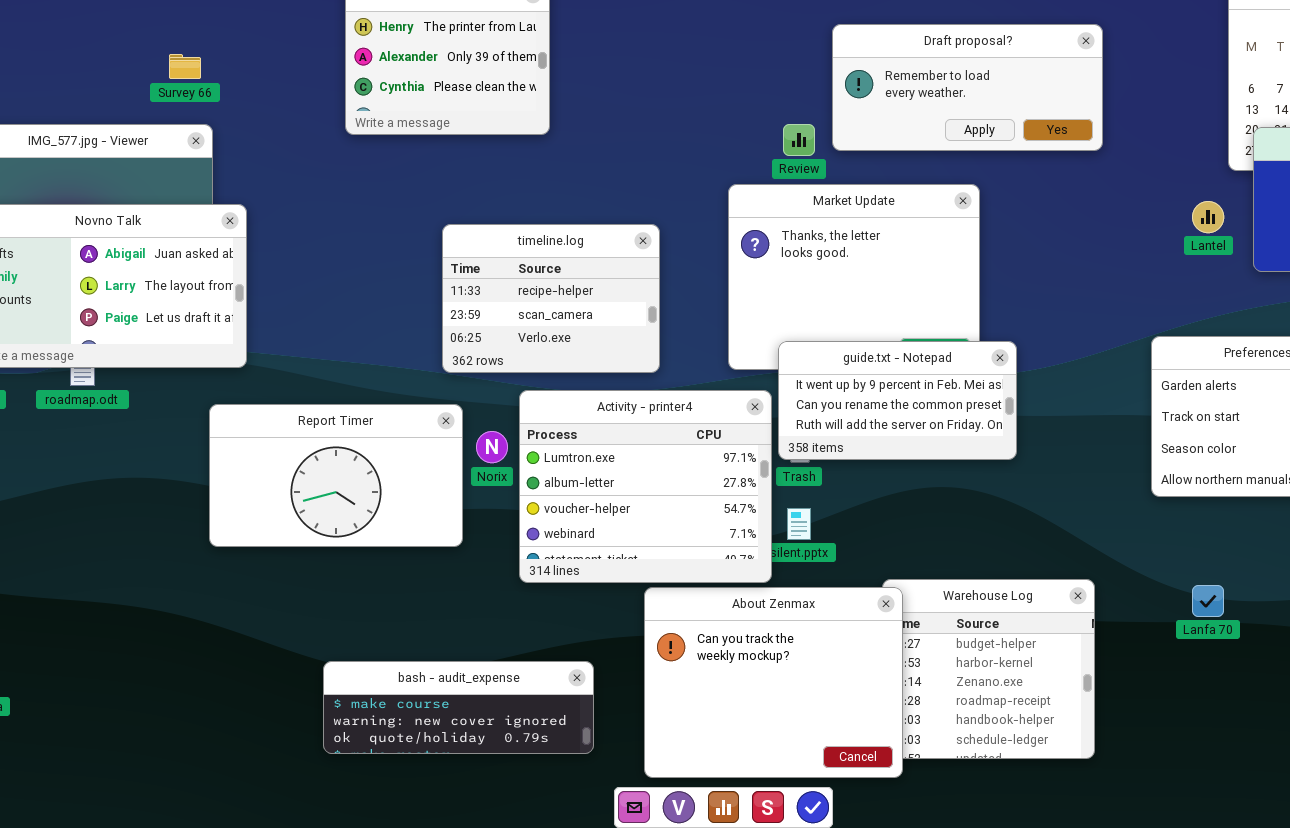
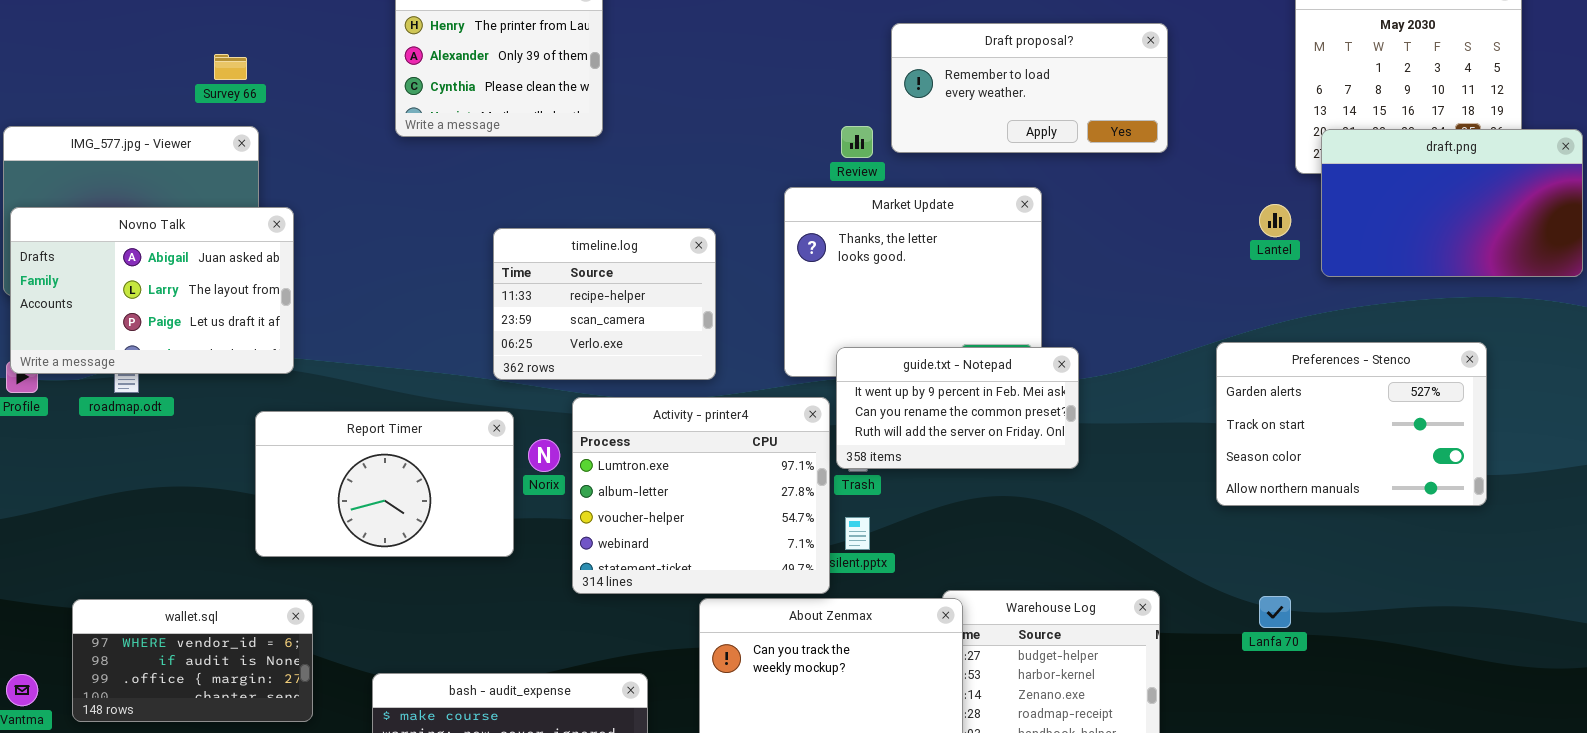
wallet.sql: none -> [72,599,313,722], opened

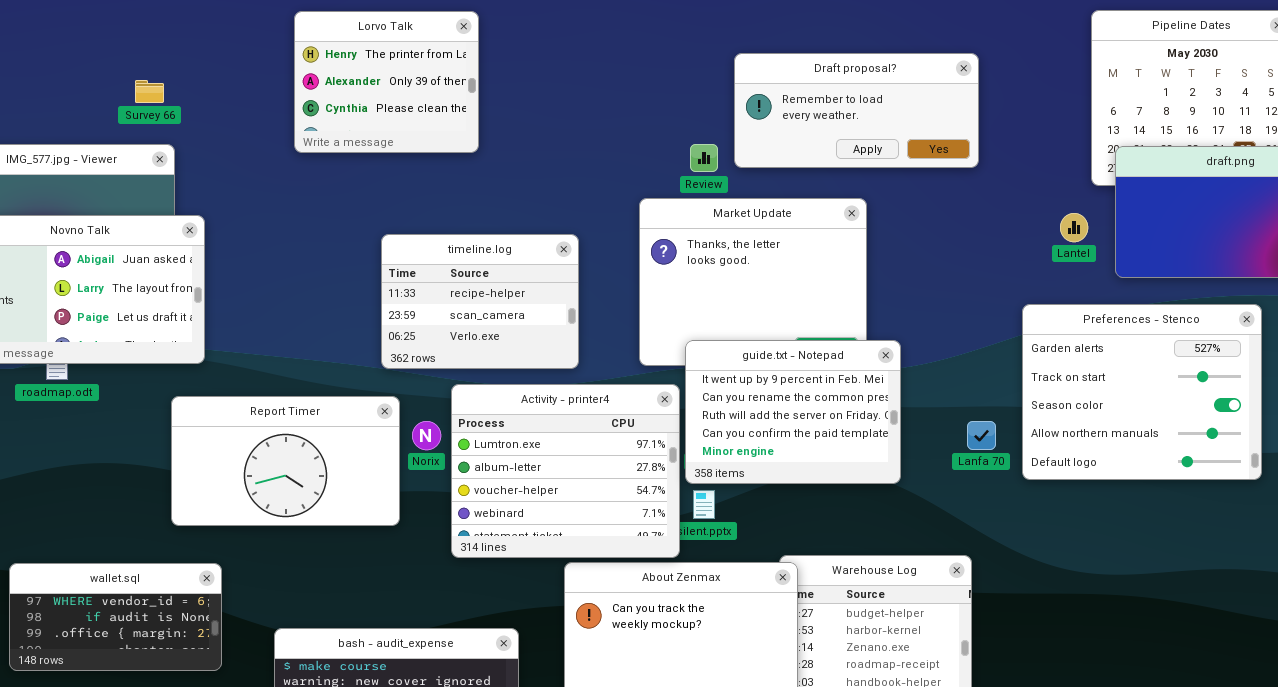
Preferences - Stenco: [1216,342,1487,506] -> [1022,304,1262,480], resized
guide.txt - Notepad: [836,347,1079,469] -> [685,340,901,484], resized
Lanfa 70: [1259,596,1291,628] -> [967,421,996,450], moved

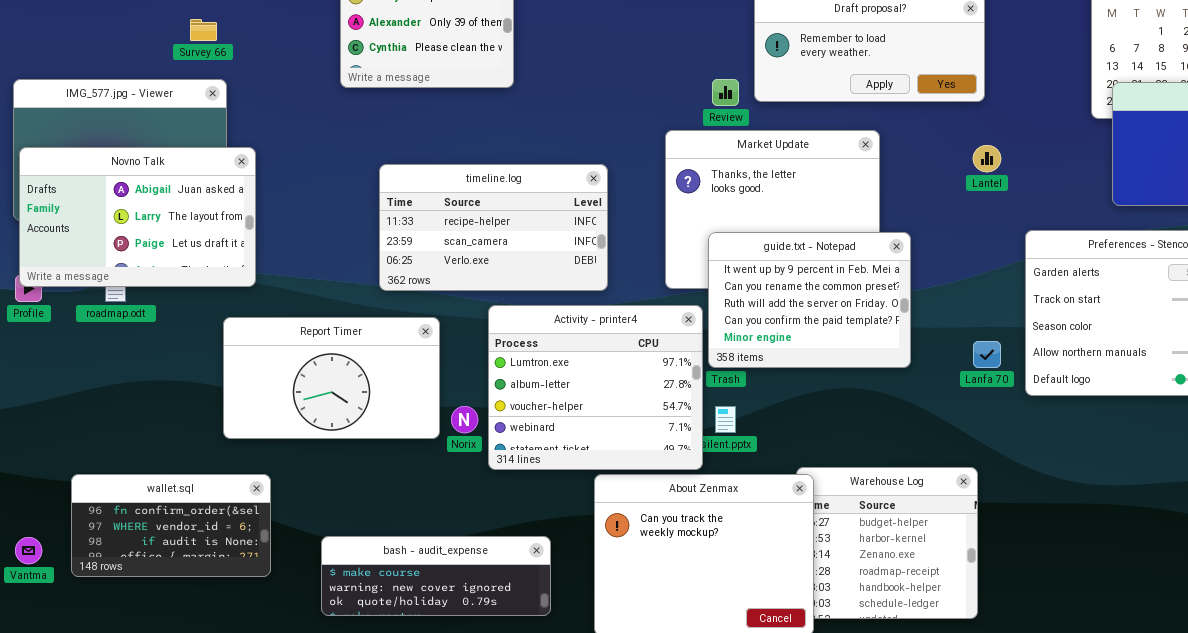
Lantel: [1060,213,1088,242] -> [973,145,1001,172], moved
timeline.log: [381,234,579,369] -> [379,164,608,291], resized
guide.txt - Notepad: [685,340,901,484] -> [708,232,911,368], moved
Norix: [412,421,441,450] -> [451,406,478,433], moved
wallet.sql: [9,563,222,671] -> [71,474,271,577], scrolled up 1 row

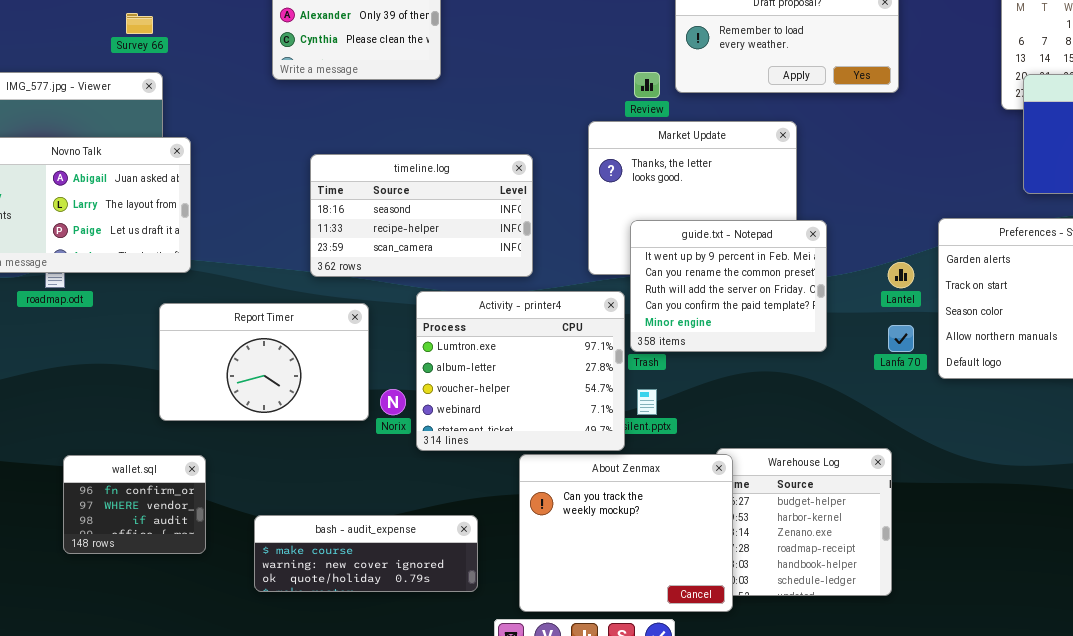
Lantel: [973,145,1001,172] -> [888,262,914,288], moved
timeline.log: [379,164,608,291] -> [310,154,533,277], scrolled up 1 row
wallet.sql: [71,474,271,577] -> [63,455,206,554], resized

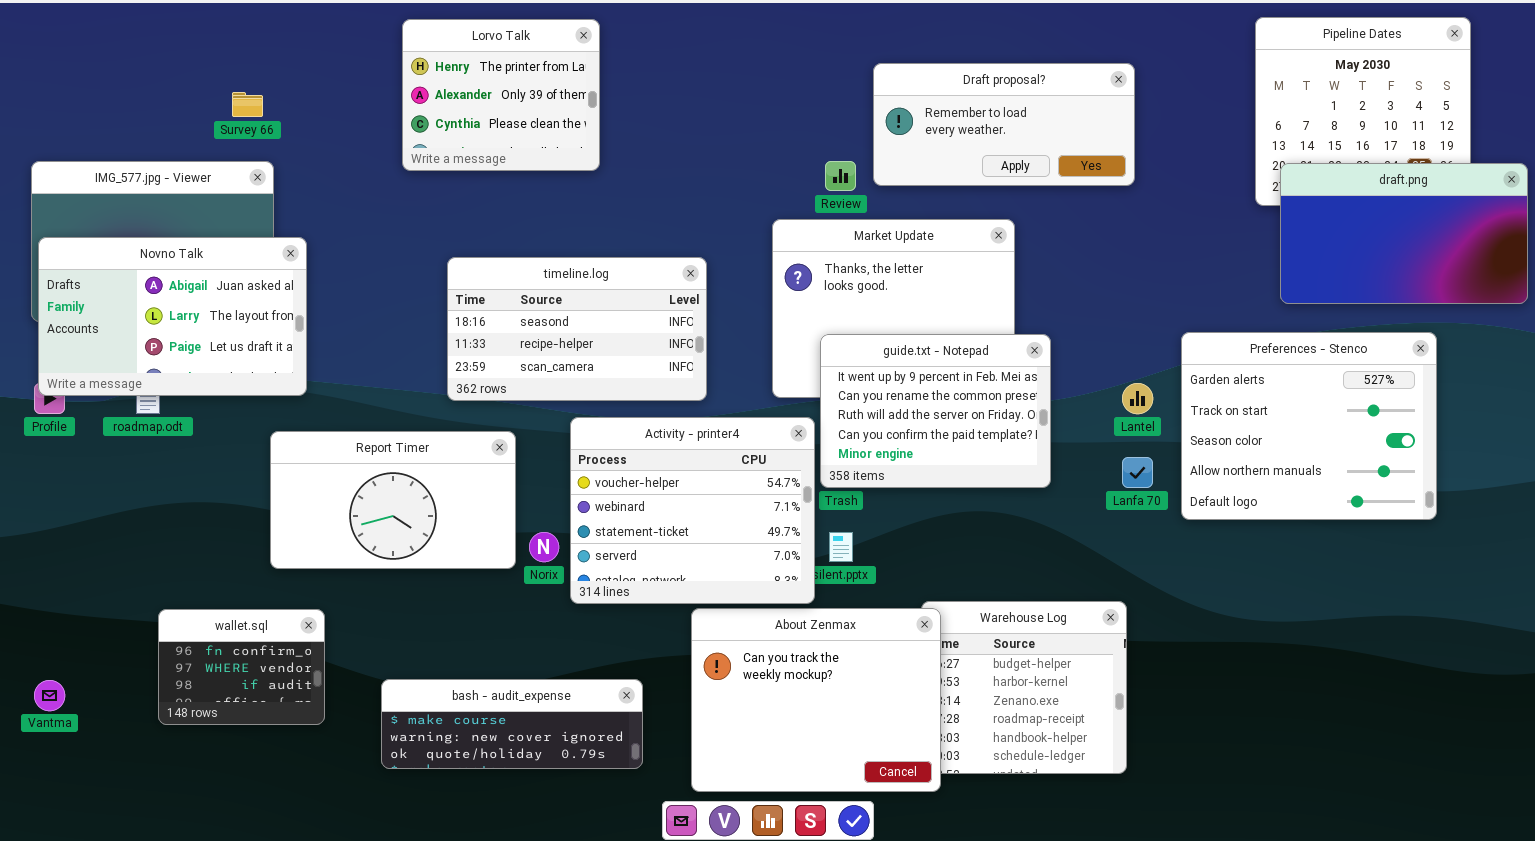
Activity - printer4: [416,291,625,451] -> [570,417,815,604], scrolled down 2 rows

